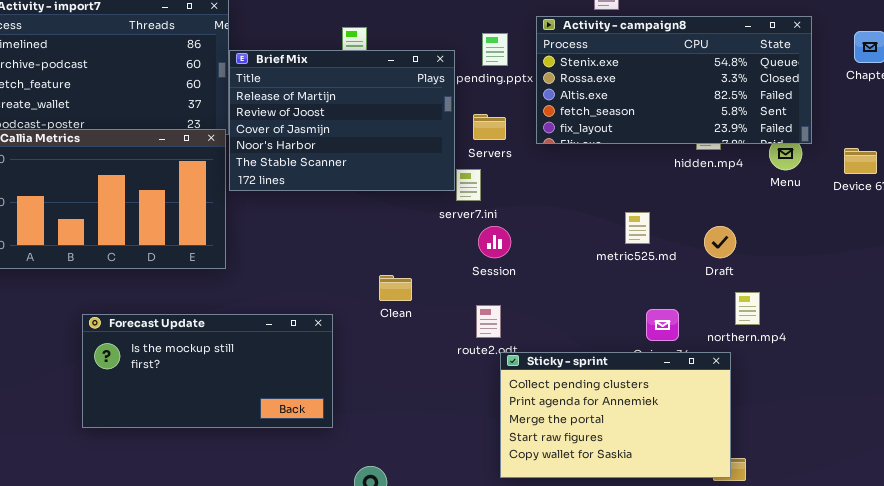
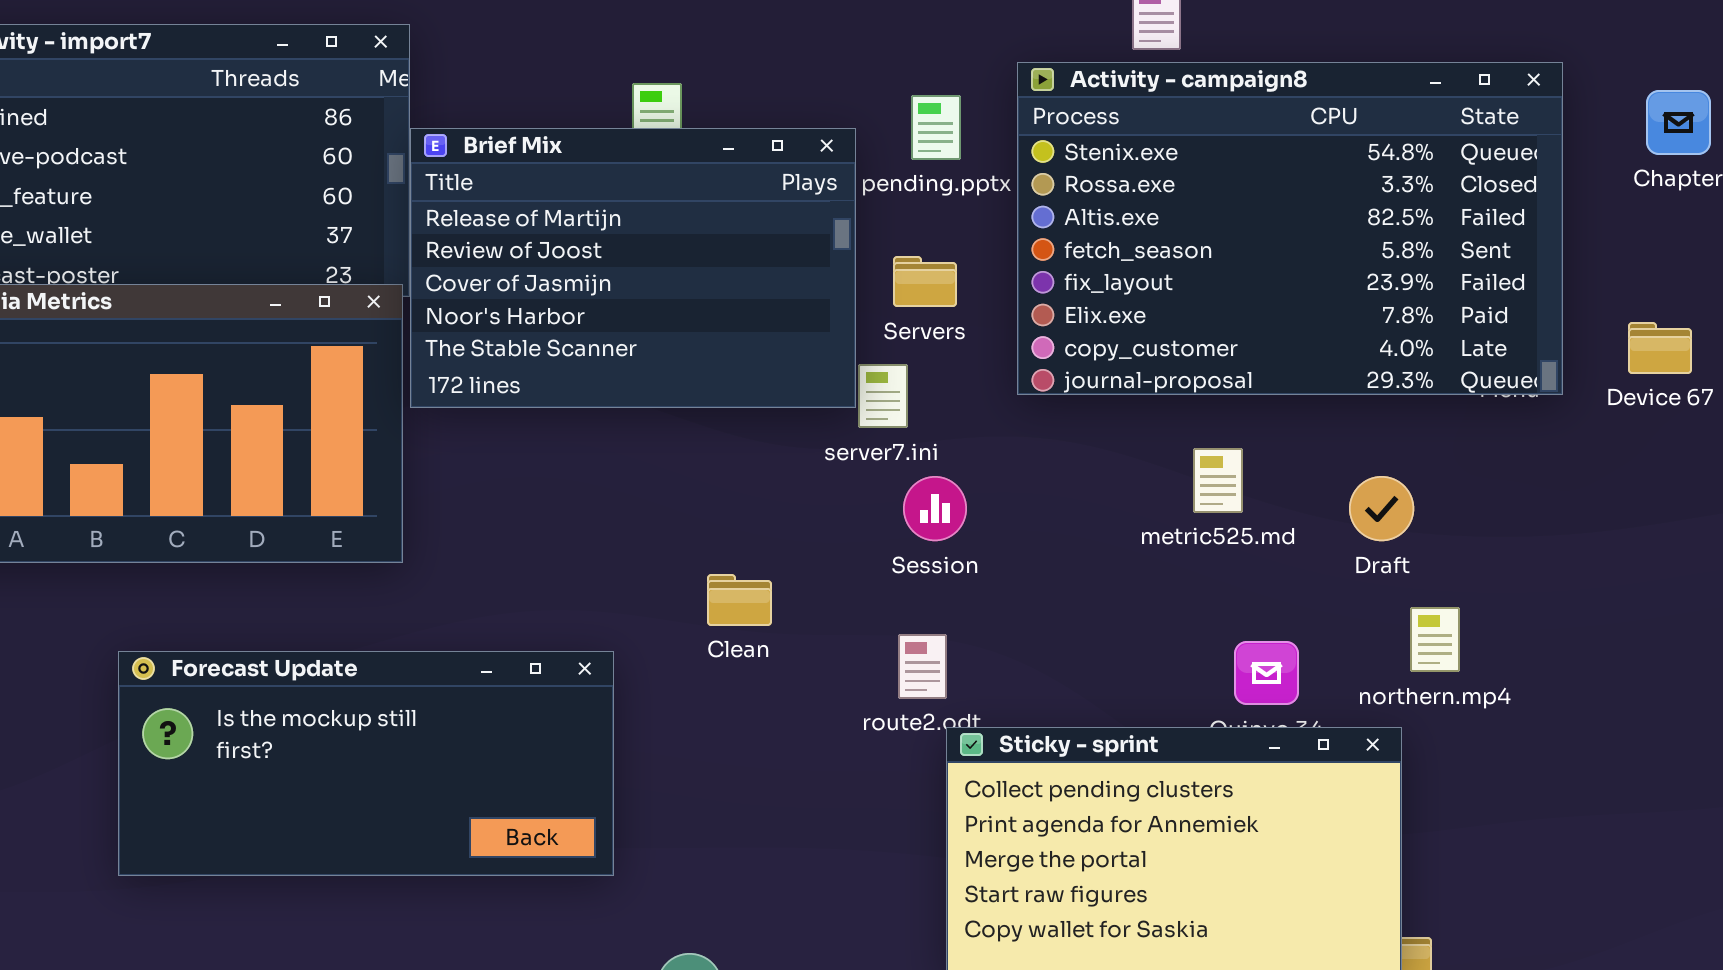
Activity - campaign8: [536,16,812,144] -> [1017,62,1563,395], resized

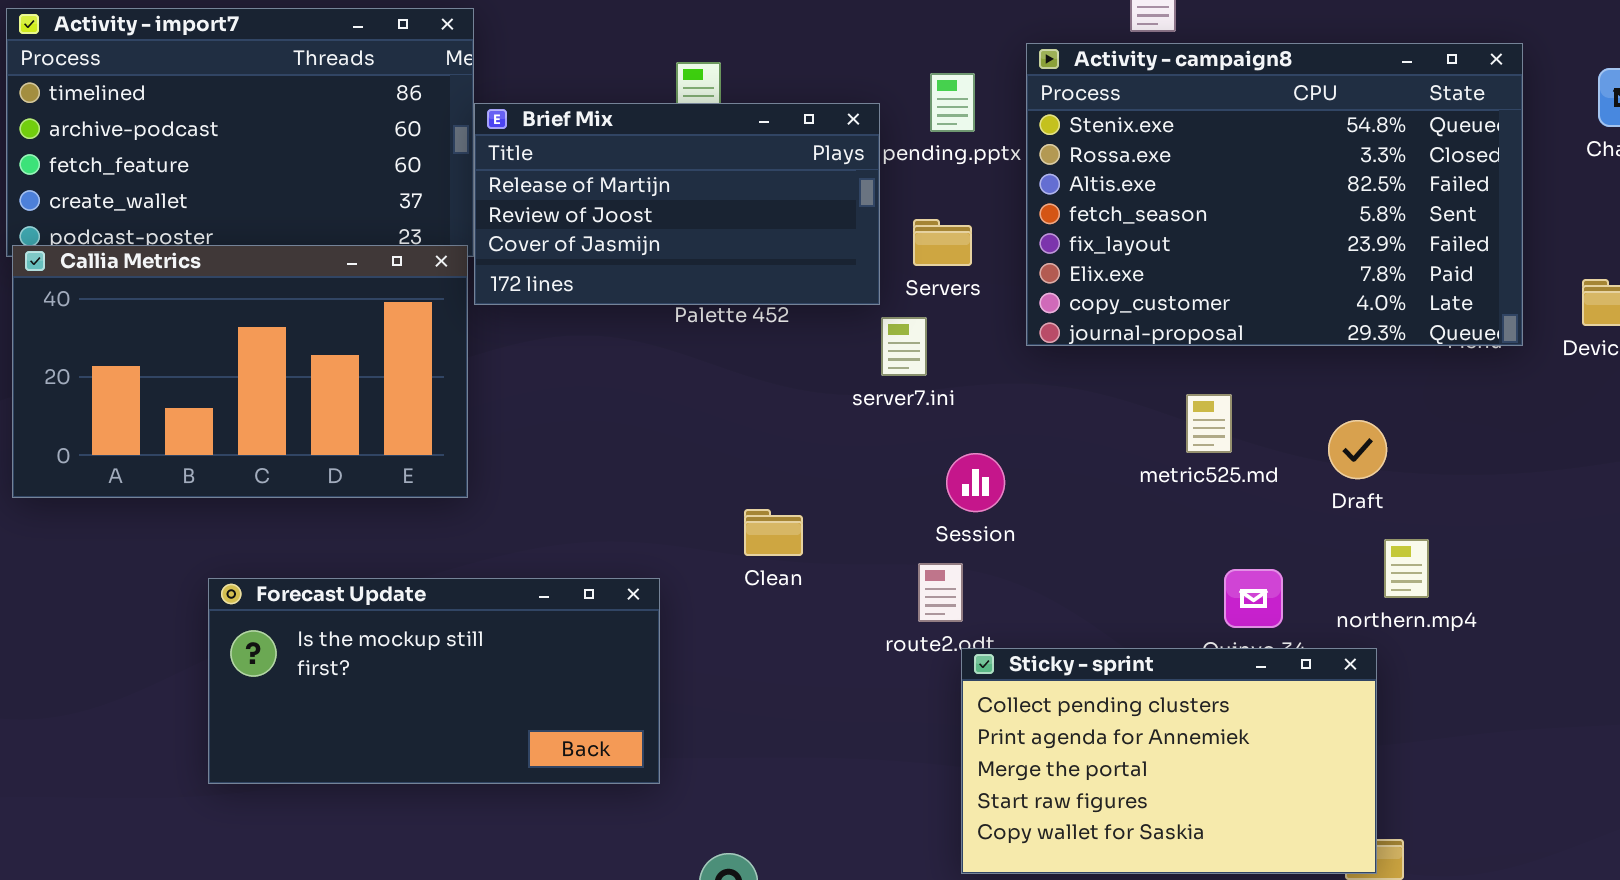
Brief Mix: [410,128,856,408] -> [474,103,880,305], resized
Session: [903,476,967,541] -> [946,453,1005,512], moved

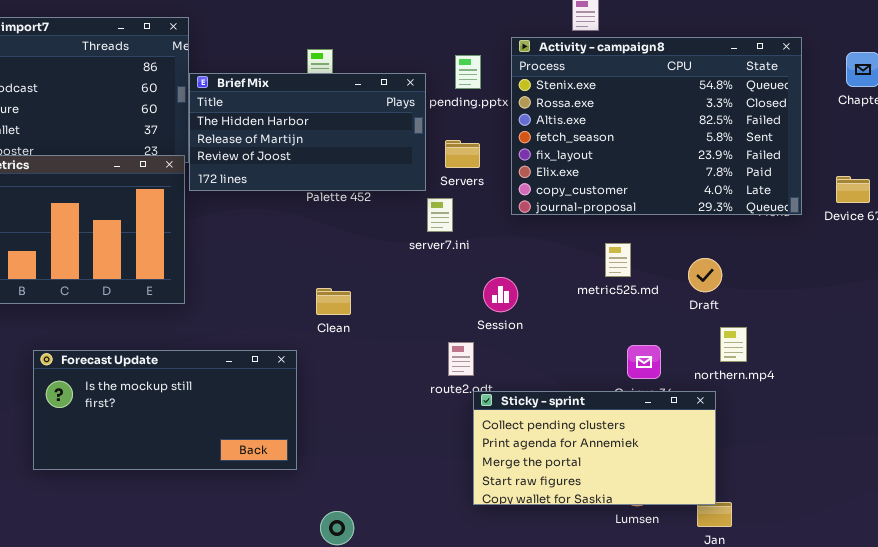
Brief Mix: [474,103,880,305] -> [189,73,426,191], scrolled up 1 row
Session: [946,453,1005,512] -> [483,277,518,312], moved
Clean: [744,509,803,556] -> [316,288,351,315], moved
Sticky - sprint: [961,648,1377,874] -> [473,391,716,505], resized

